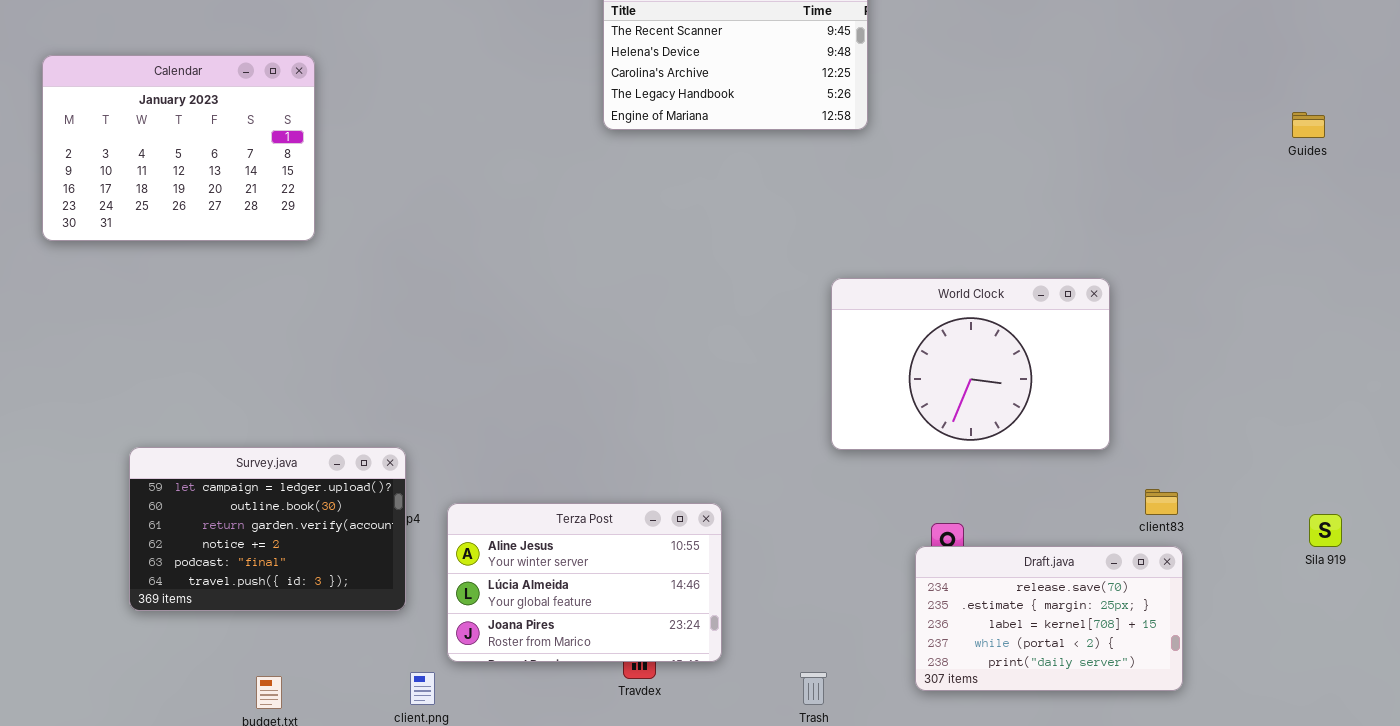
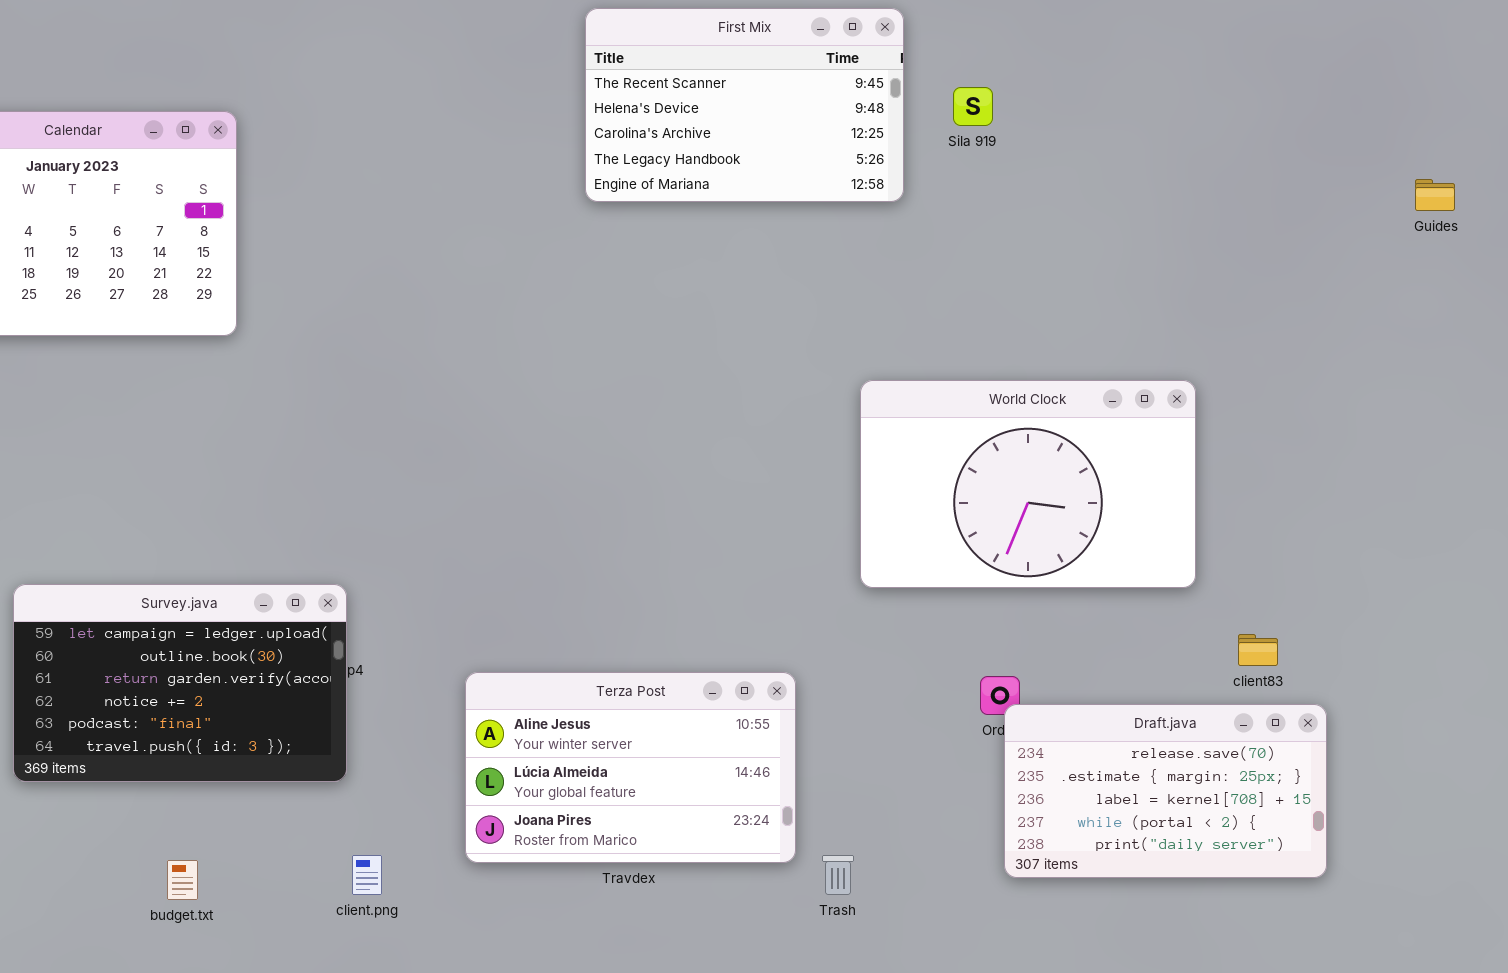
Terza Post: [447,503,722,662] -> [465,672,796,863], moved
Sila 919: [1309,514,1342,547] -> [953,87,993,126], moved
Draft.java: [915,546,1183,691] -> [1004,704,1327,878], moved

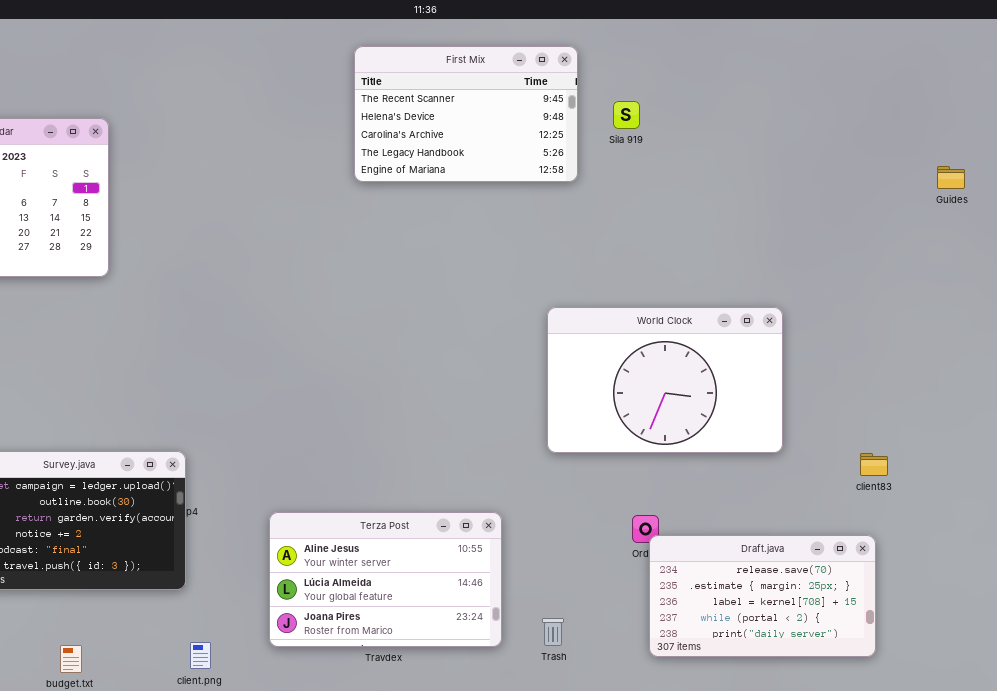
client83: [1238,634,1278,666] -> [860,453,888,476], moved
Trash: [822,855,854,895] -> [542,618,564,646], moved

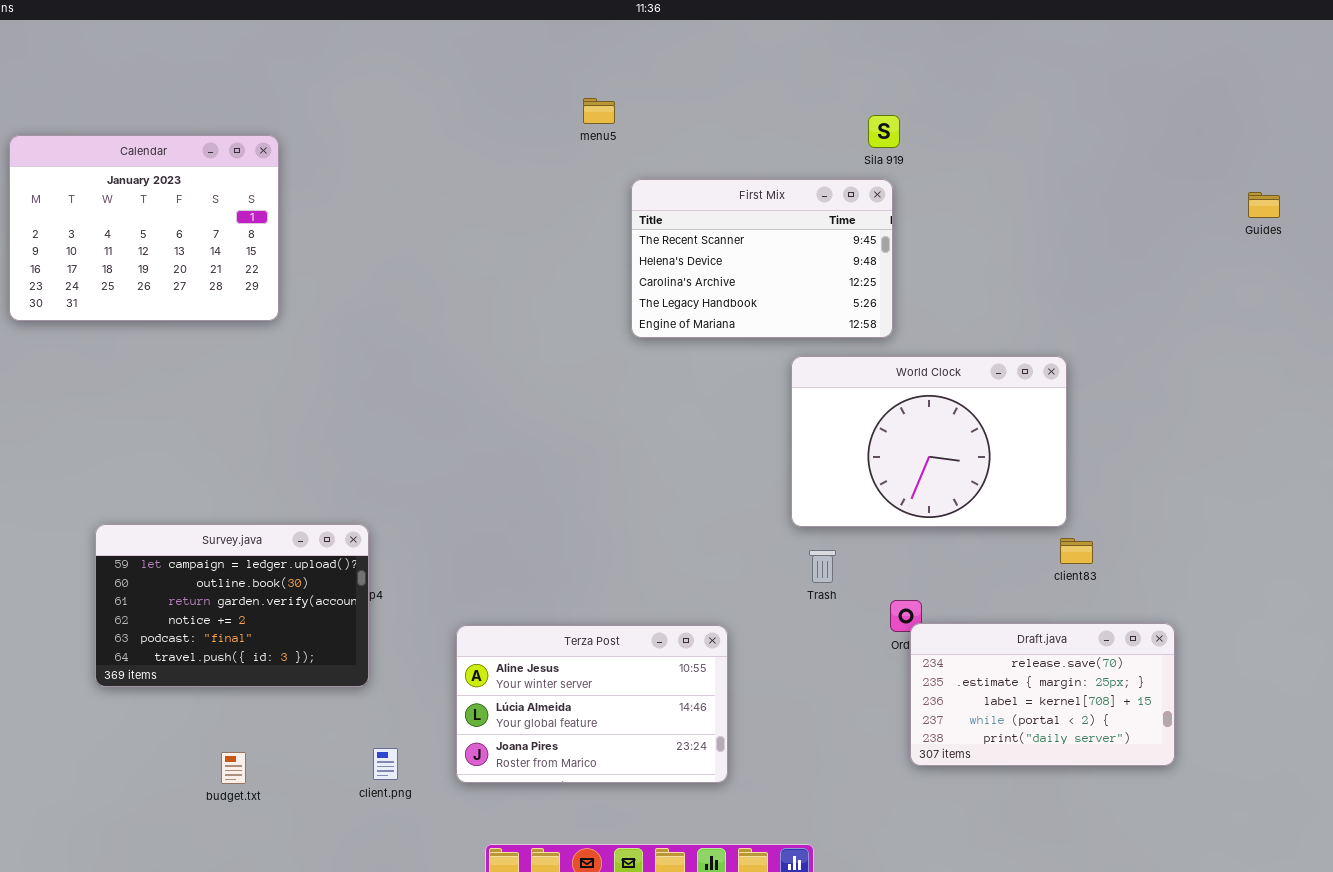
First Mix: [354,46,578,182] -> [631,179,893,338], moved
client83: [860,453,888,476] -> [1060,538,1093,564], moved
Terza Post: [269,512,502,647] -> [456,625,728,783], moved
Trash: [542,618,564,646] -> [809,550,836,583], moved

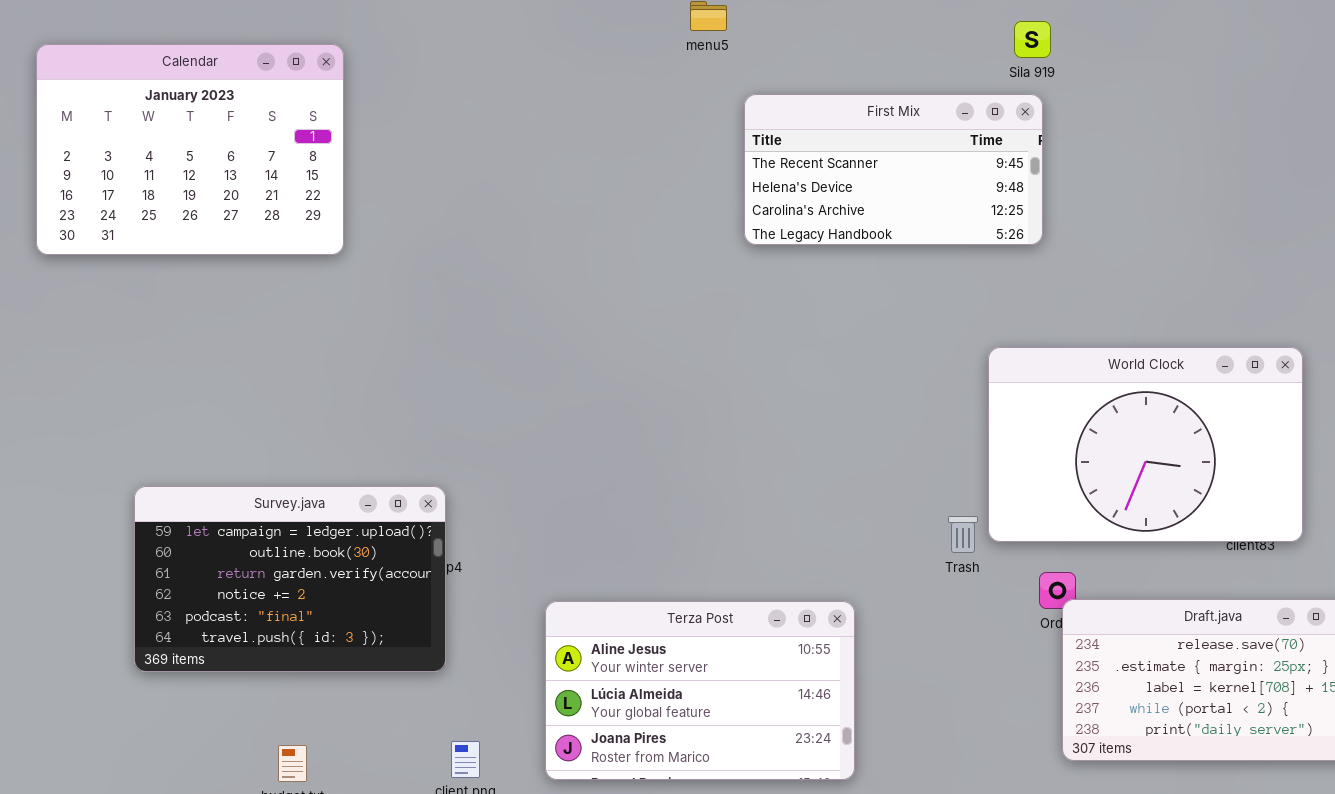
First Mix: [631,179,893,338] -> [744,94,1043,245], resized
World Clock: [791,356,1067,527] -> [988,347,1303,542], moved

